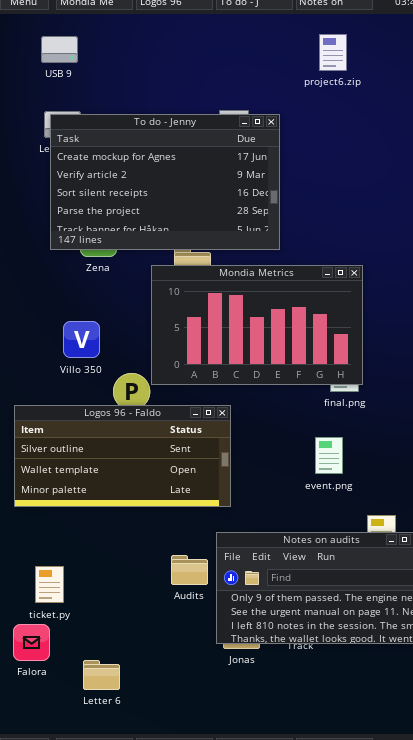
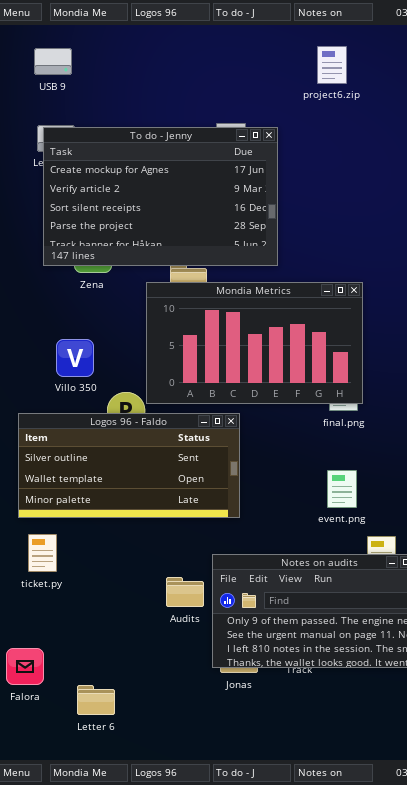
Logos 96 - Faldo: [14,405,231,507] -> [18,413,240,518], moved
event.png: [315,437,343,474] -> [327,470,357,508], moved
ticket.py: [35,566,64,603] -> [28,534,57,572], moved

